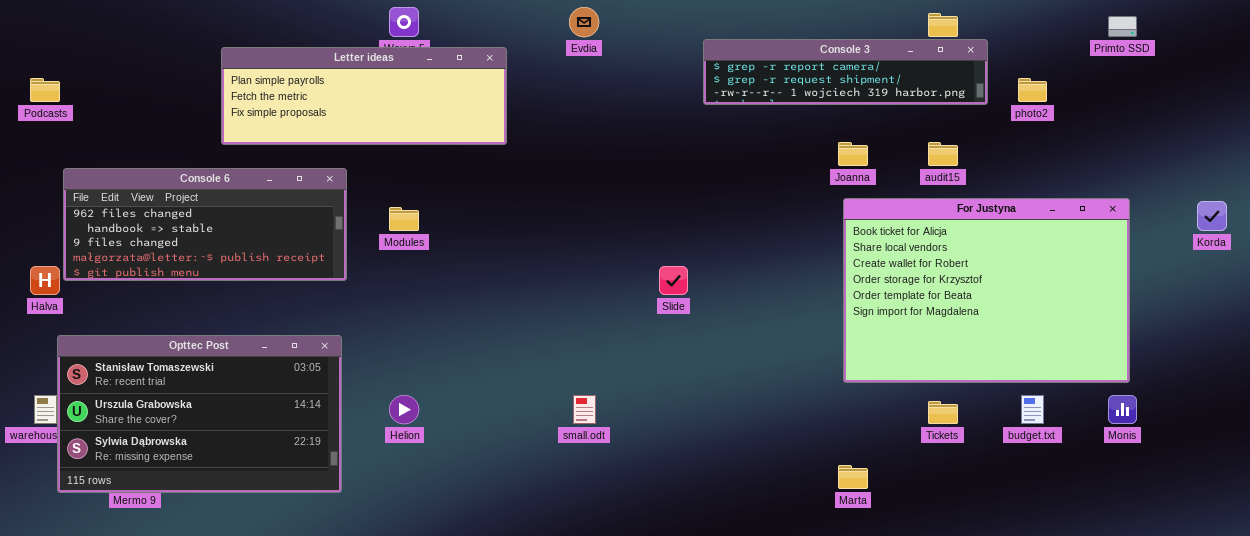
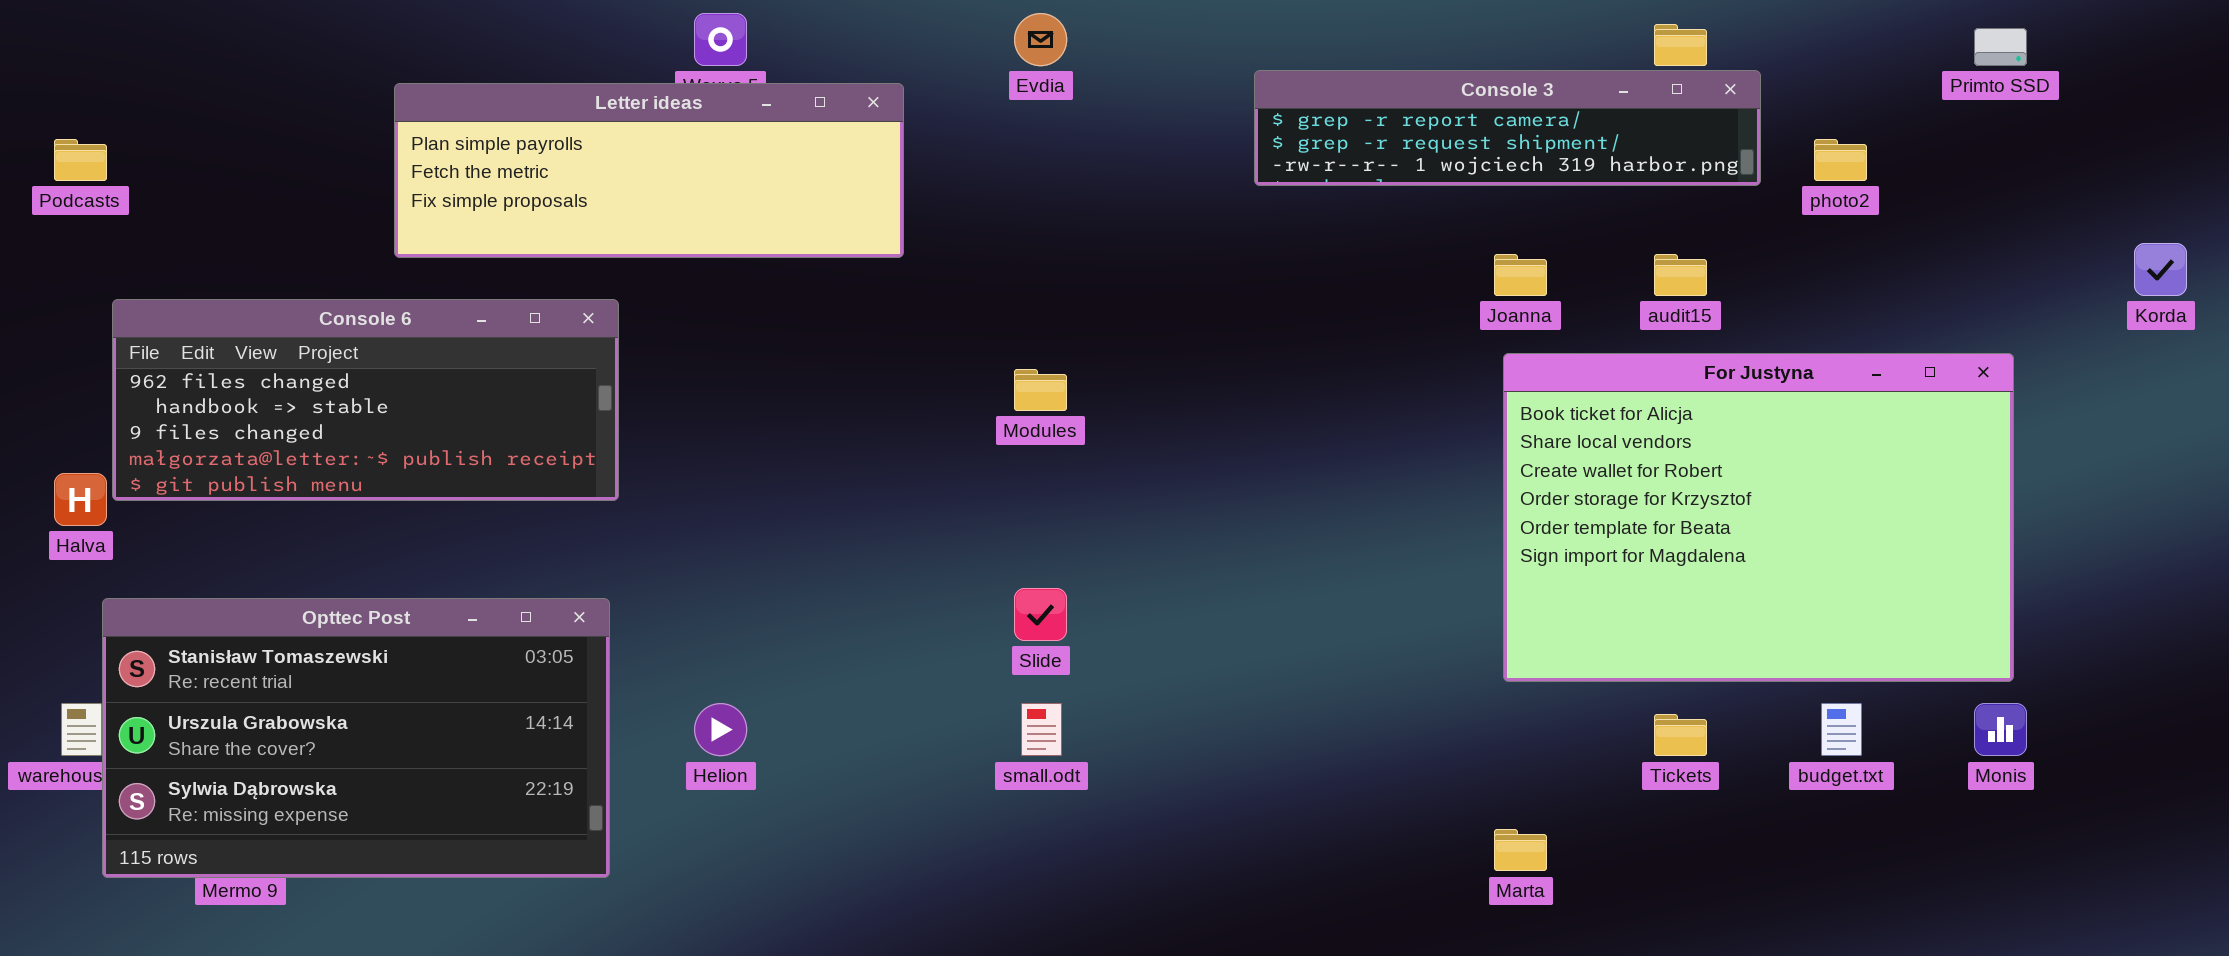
Korda: [1197,201,1227,231] -> [2134,243,2187,296], moved
Modules: [389,207,419,231] -> [1014,369,1067,411], moved
Slide: [659,266,688,295] -> [1014,588,1067,641], moved

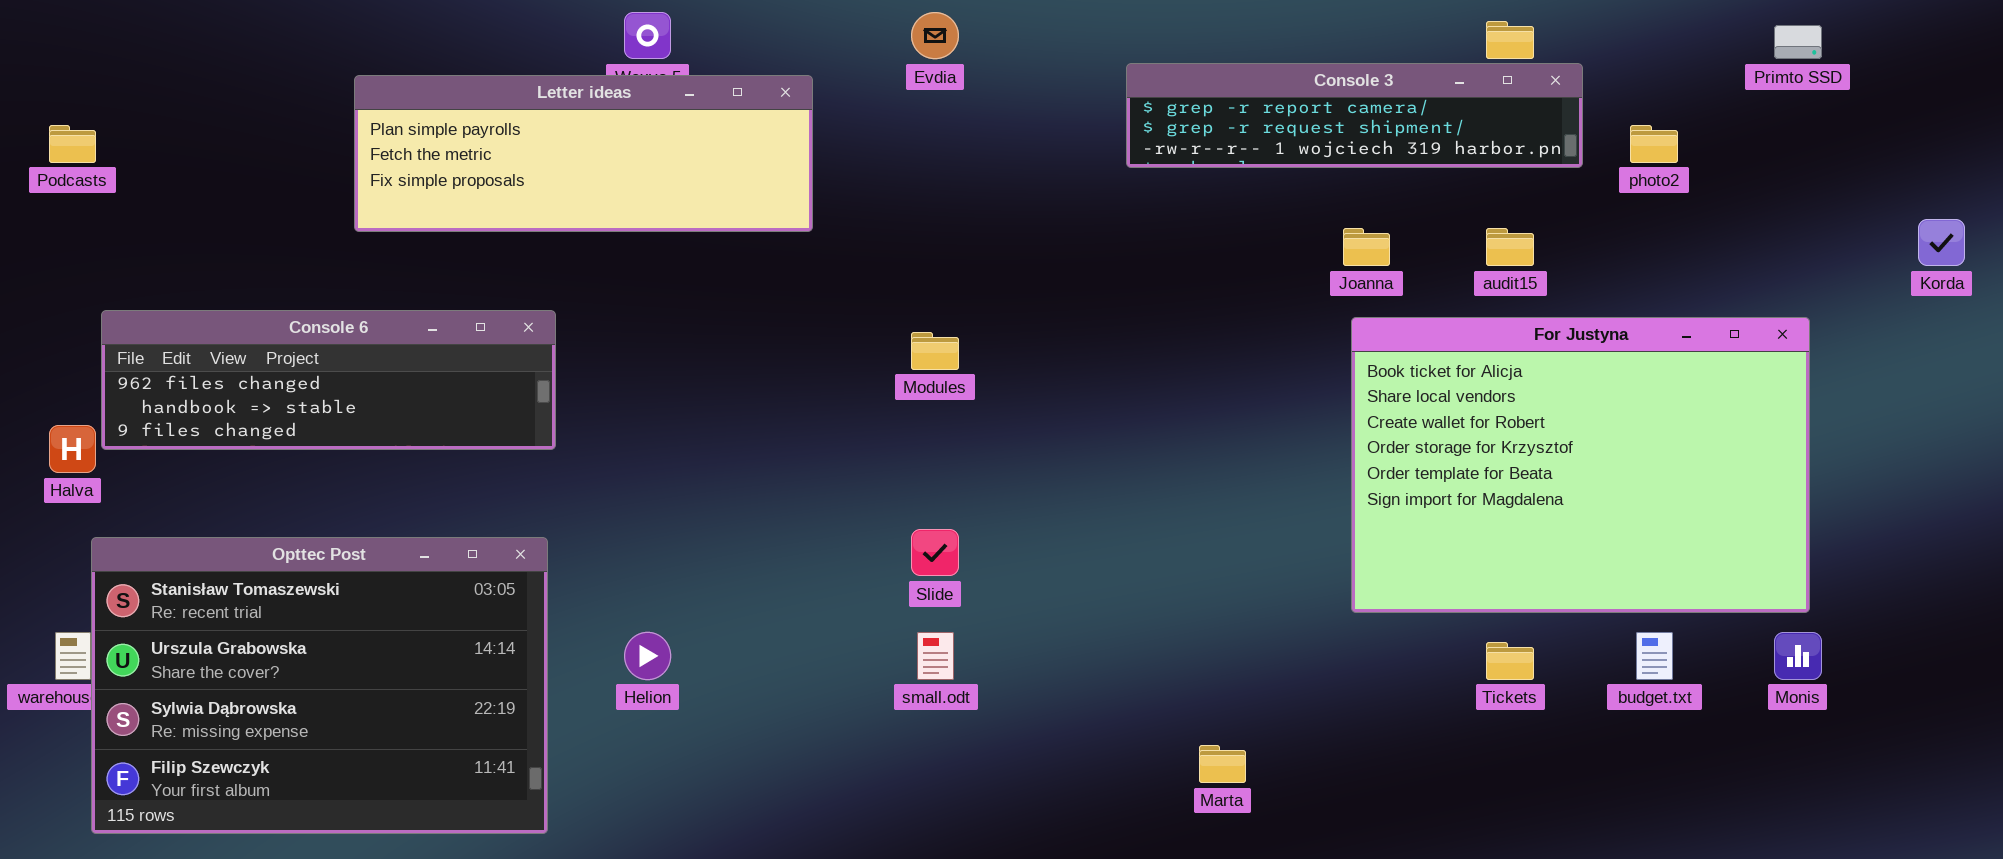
Console 6: [112,299,619,501] -> [101,310,556,450], resized
Opttec Post: [102,598,610,878] -> [91,537,548,834], resized
Marta: [1494,829,1547,871] -> [1199,745,1246,783], moved

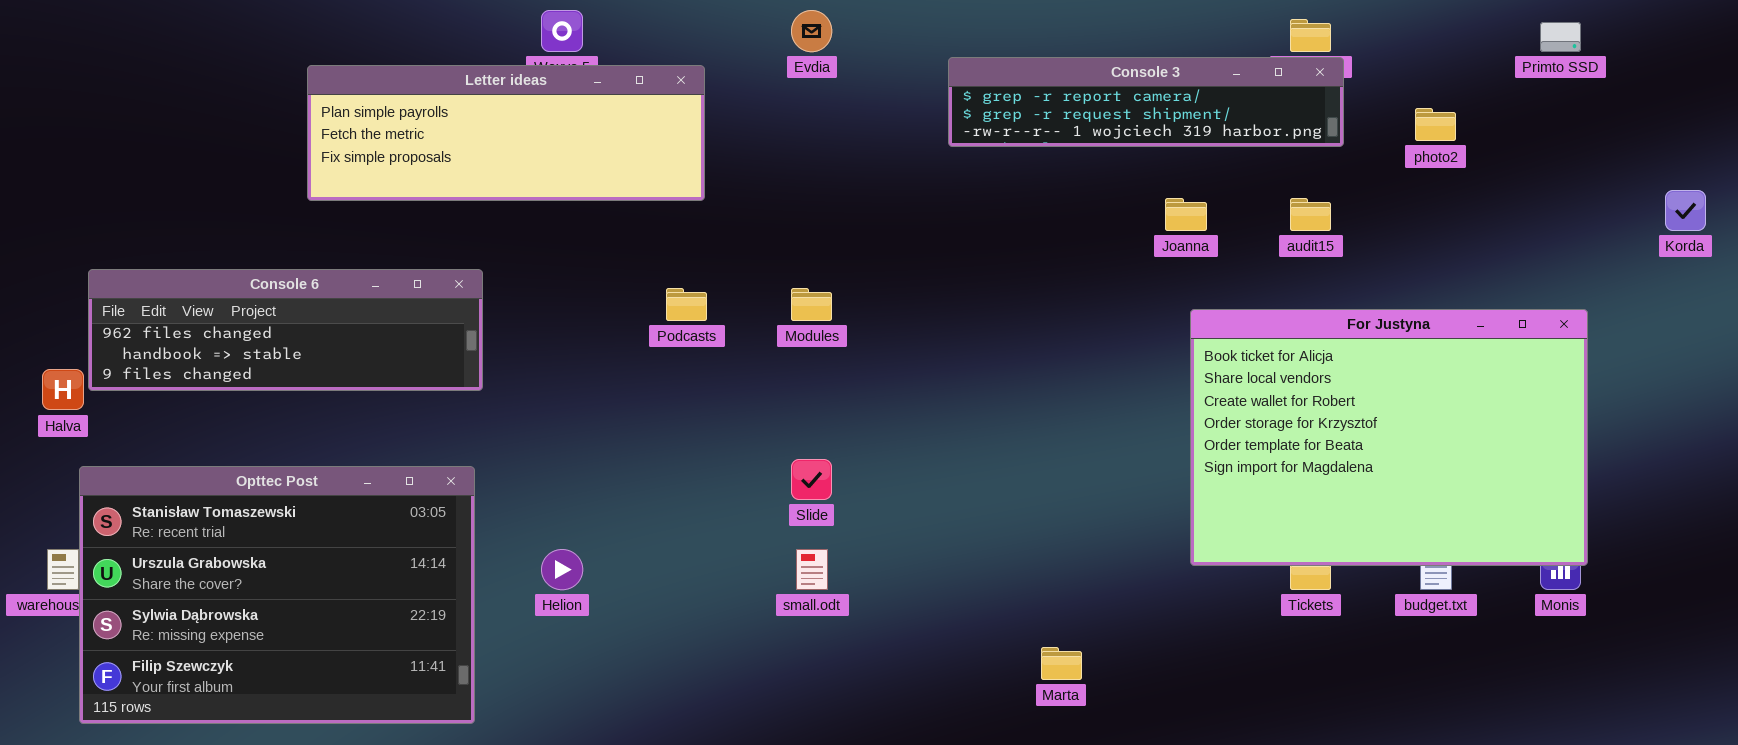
Console 3: [1126,63,1583,168] -> [948,57,1344,147], moved
Podcasts: [49,125,96,163] -> [666,288,707,321], moved
For Justyna: [1351,317,1810,613] -> [1190,309,1588,566], moved

